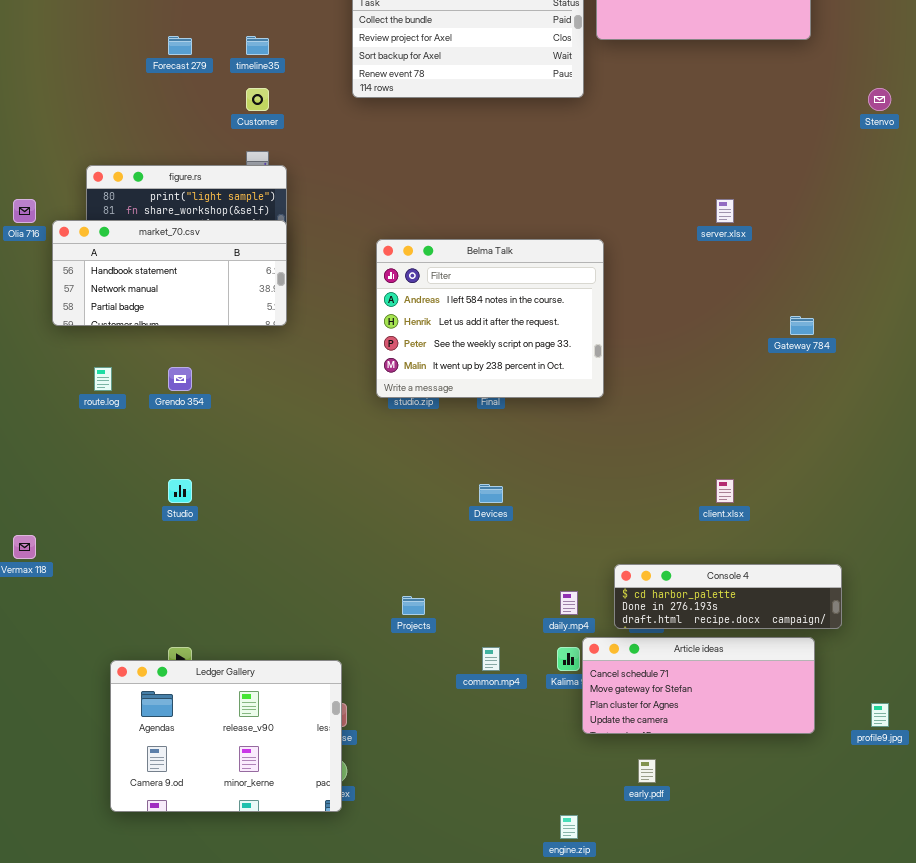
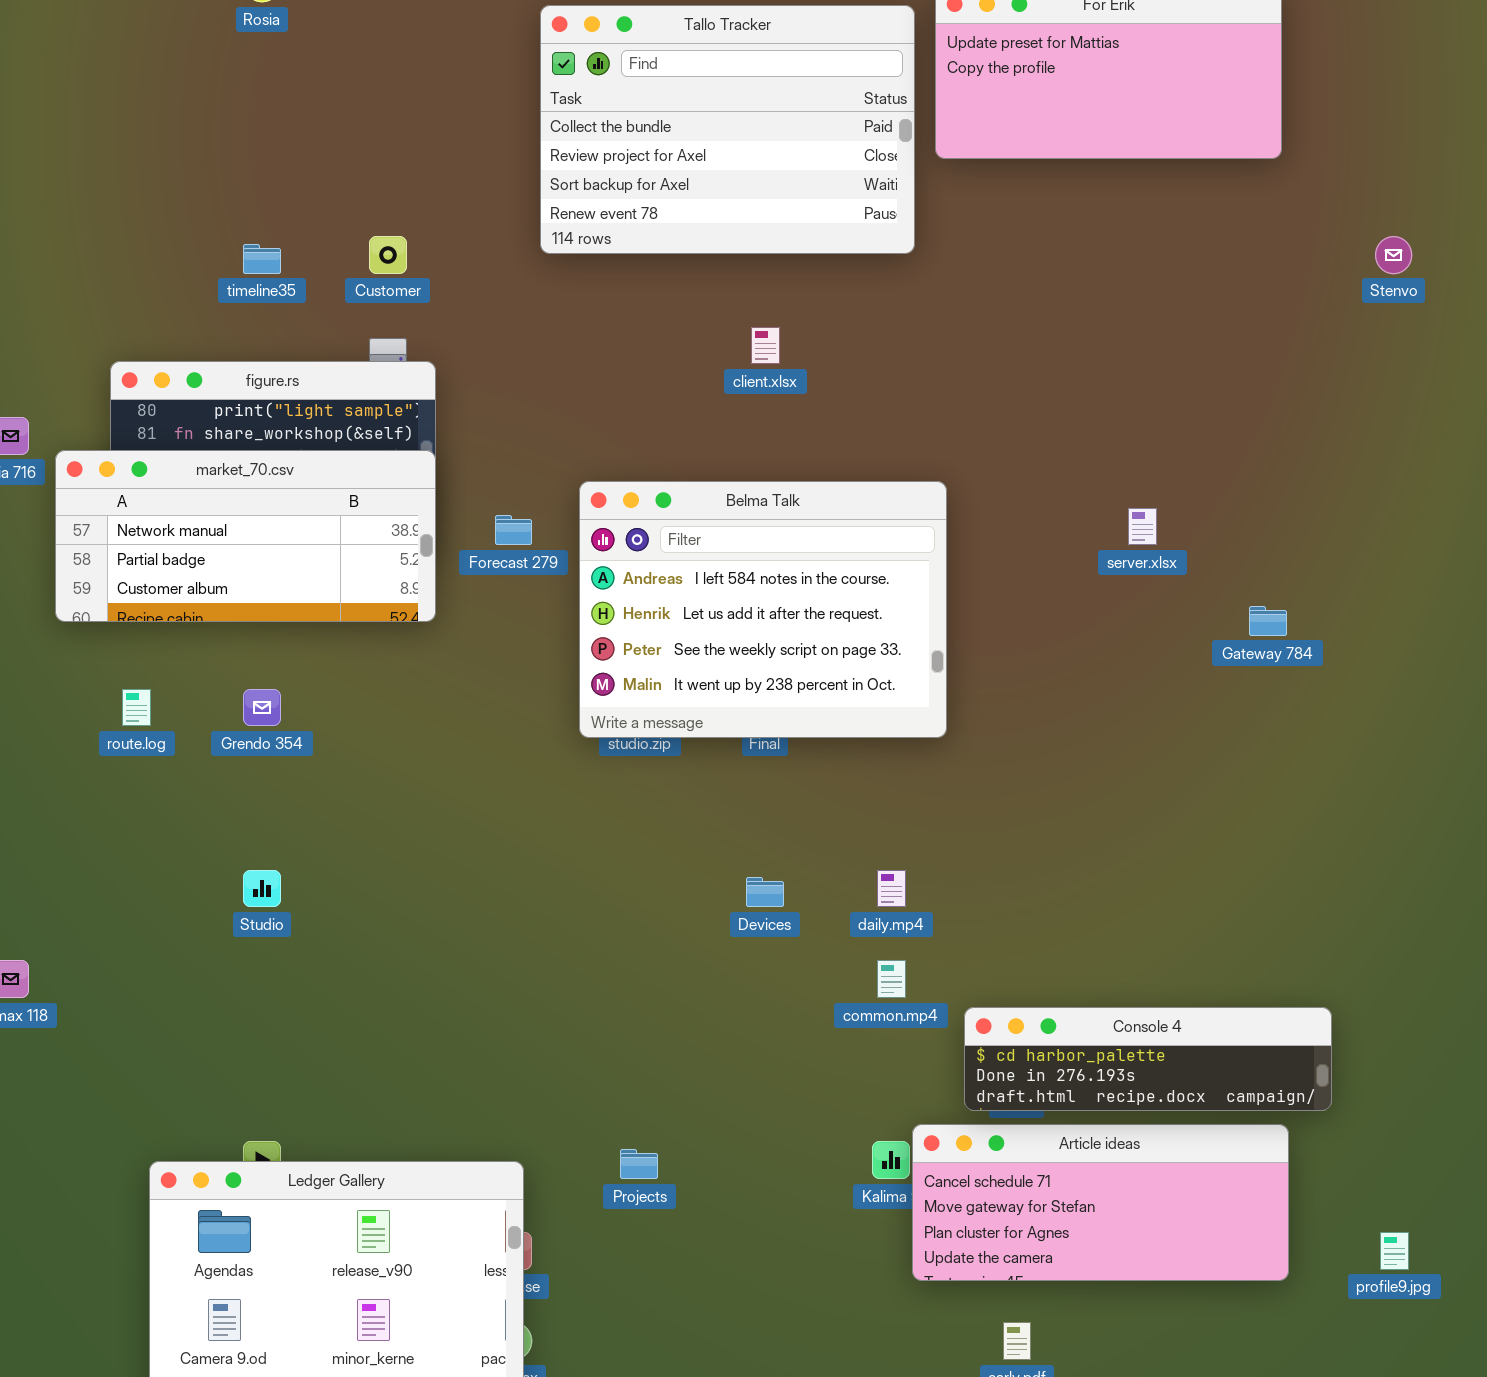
Forecast 279: [168,36,192,55] -> [495,515,532,545], moved
timeline35: [246,36,269,55] -> [243,244,281,274], moved
server.xlsx: [716,199,734,223] -> [1128,508,1157,545], moved
market_70.csv: [52,220,287,326] -> [55,450,436,622], scrolled down 1 row
client.xlsx: [716,479,734,503] -> [751,327,780,364], moved
daily.mp4: [560,591,578,615] -> [877,870,906,907], moved
Projects: [402,596,425,615] -> [620,1149,658,1179], moved
common.mp4: [482,647,500,671] -> [877,960,906,998], moved

